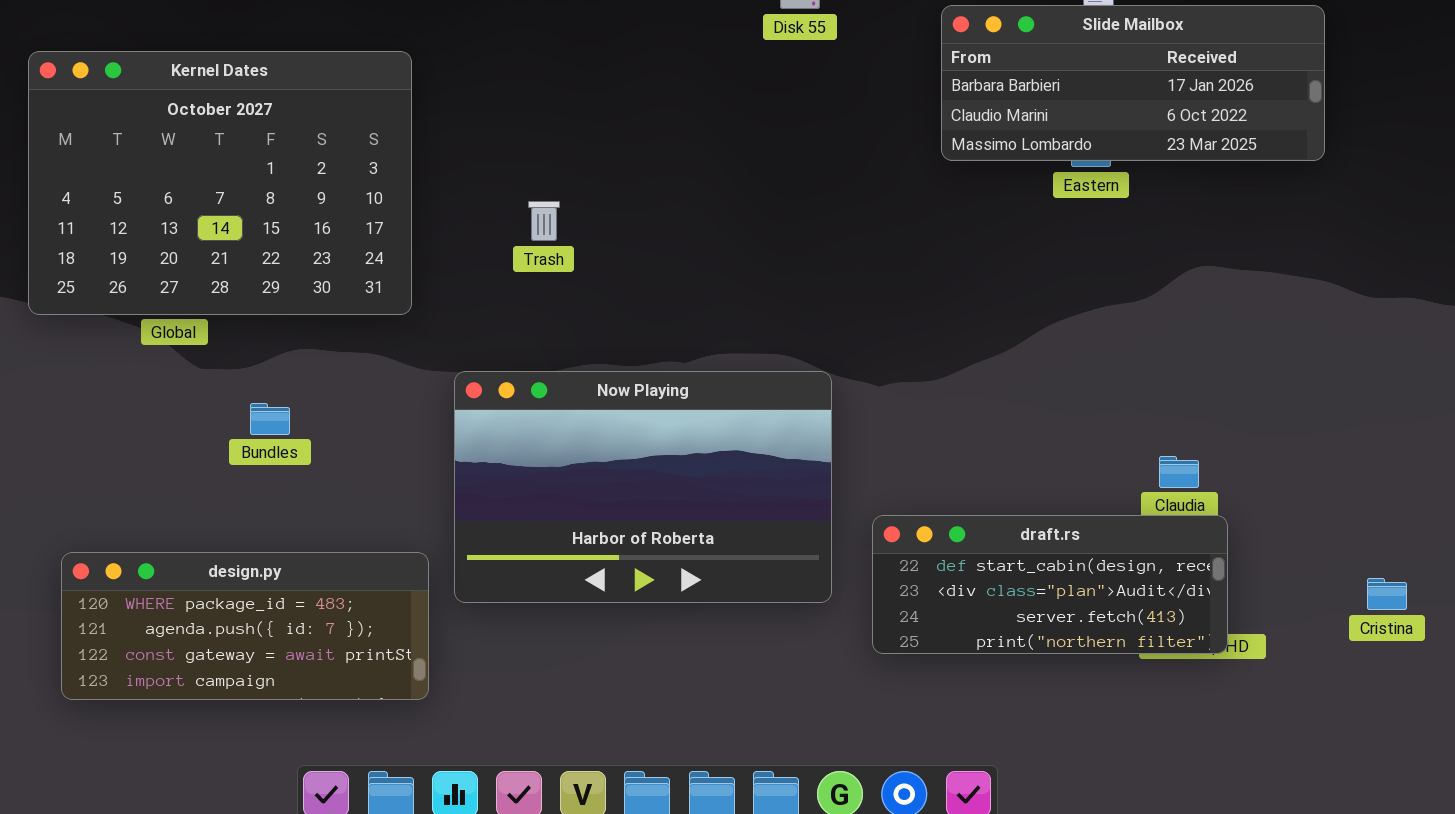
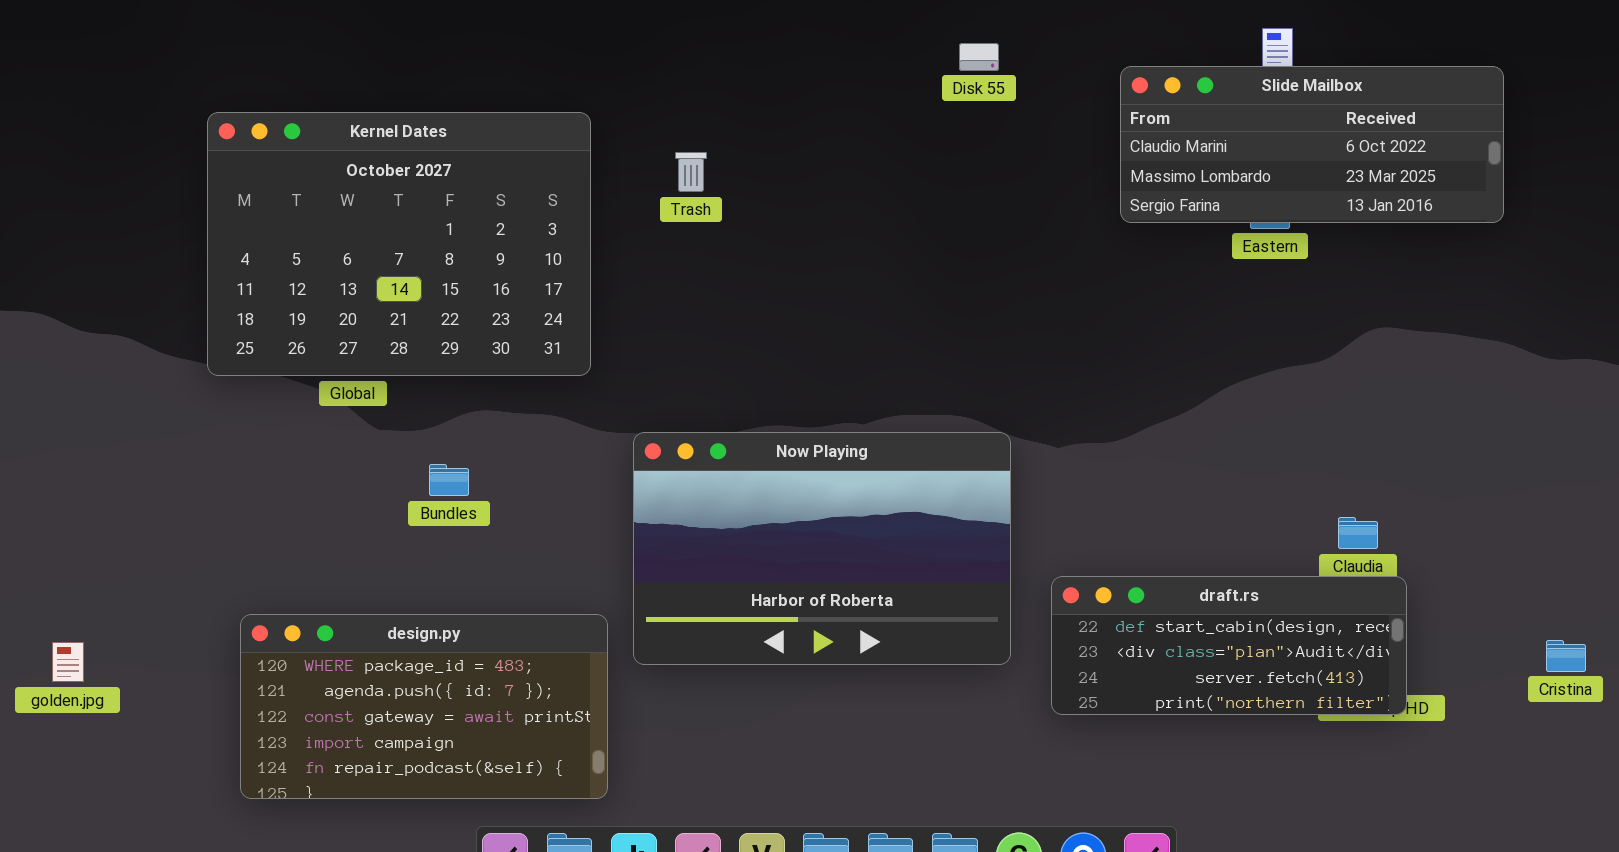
Slide Mailbox: [941,5,1325,161] -> [1120,66,1504,223], scrolled down 1 row
Trash: [528,201,560,241] -> [675,152,707,192], moved
design.py: [61,552,429,700] -> [240,614,608,799], resized

